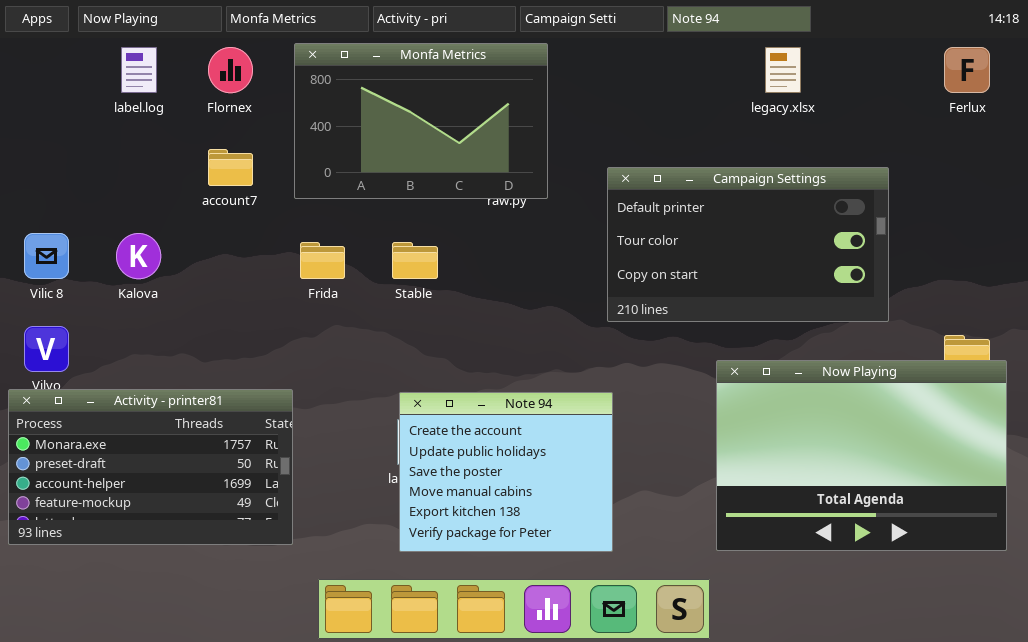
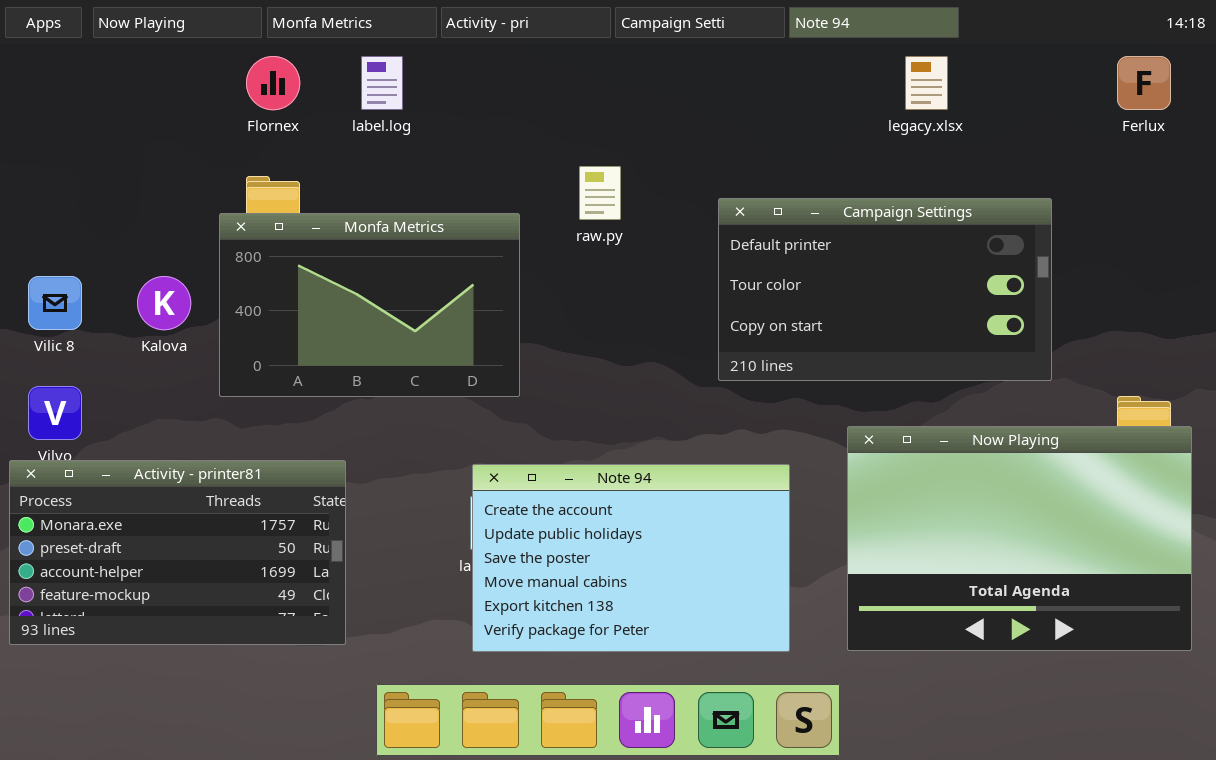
Monfa Metrics: [294,43,548,199] -> [219,213,520,397], moved
label.log: [121,47,157,93] -> [361,56,403,110], moved
Note 94: [399,392,613,552] -> [472,464,790,652], resized

